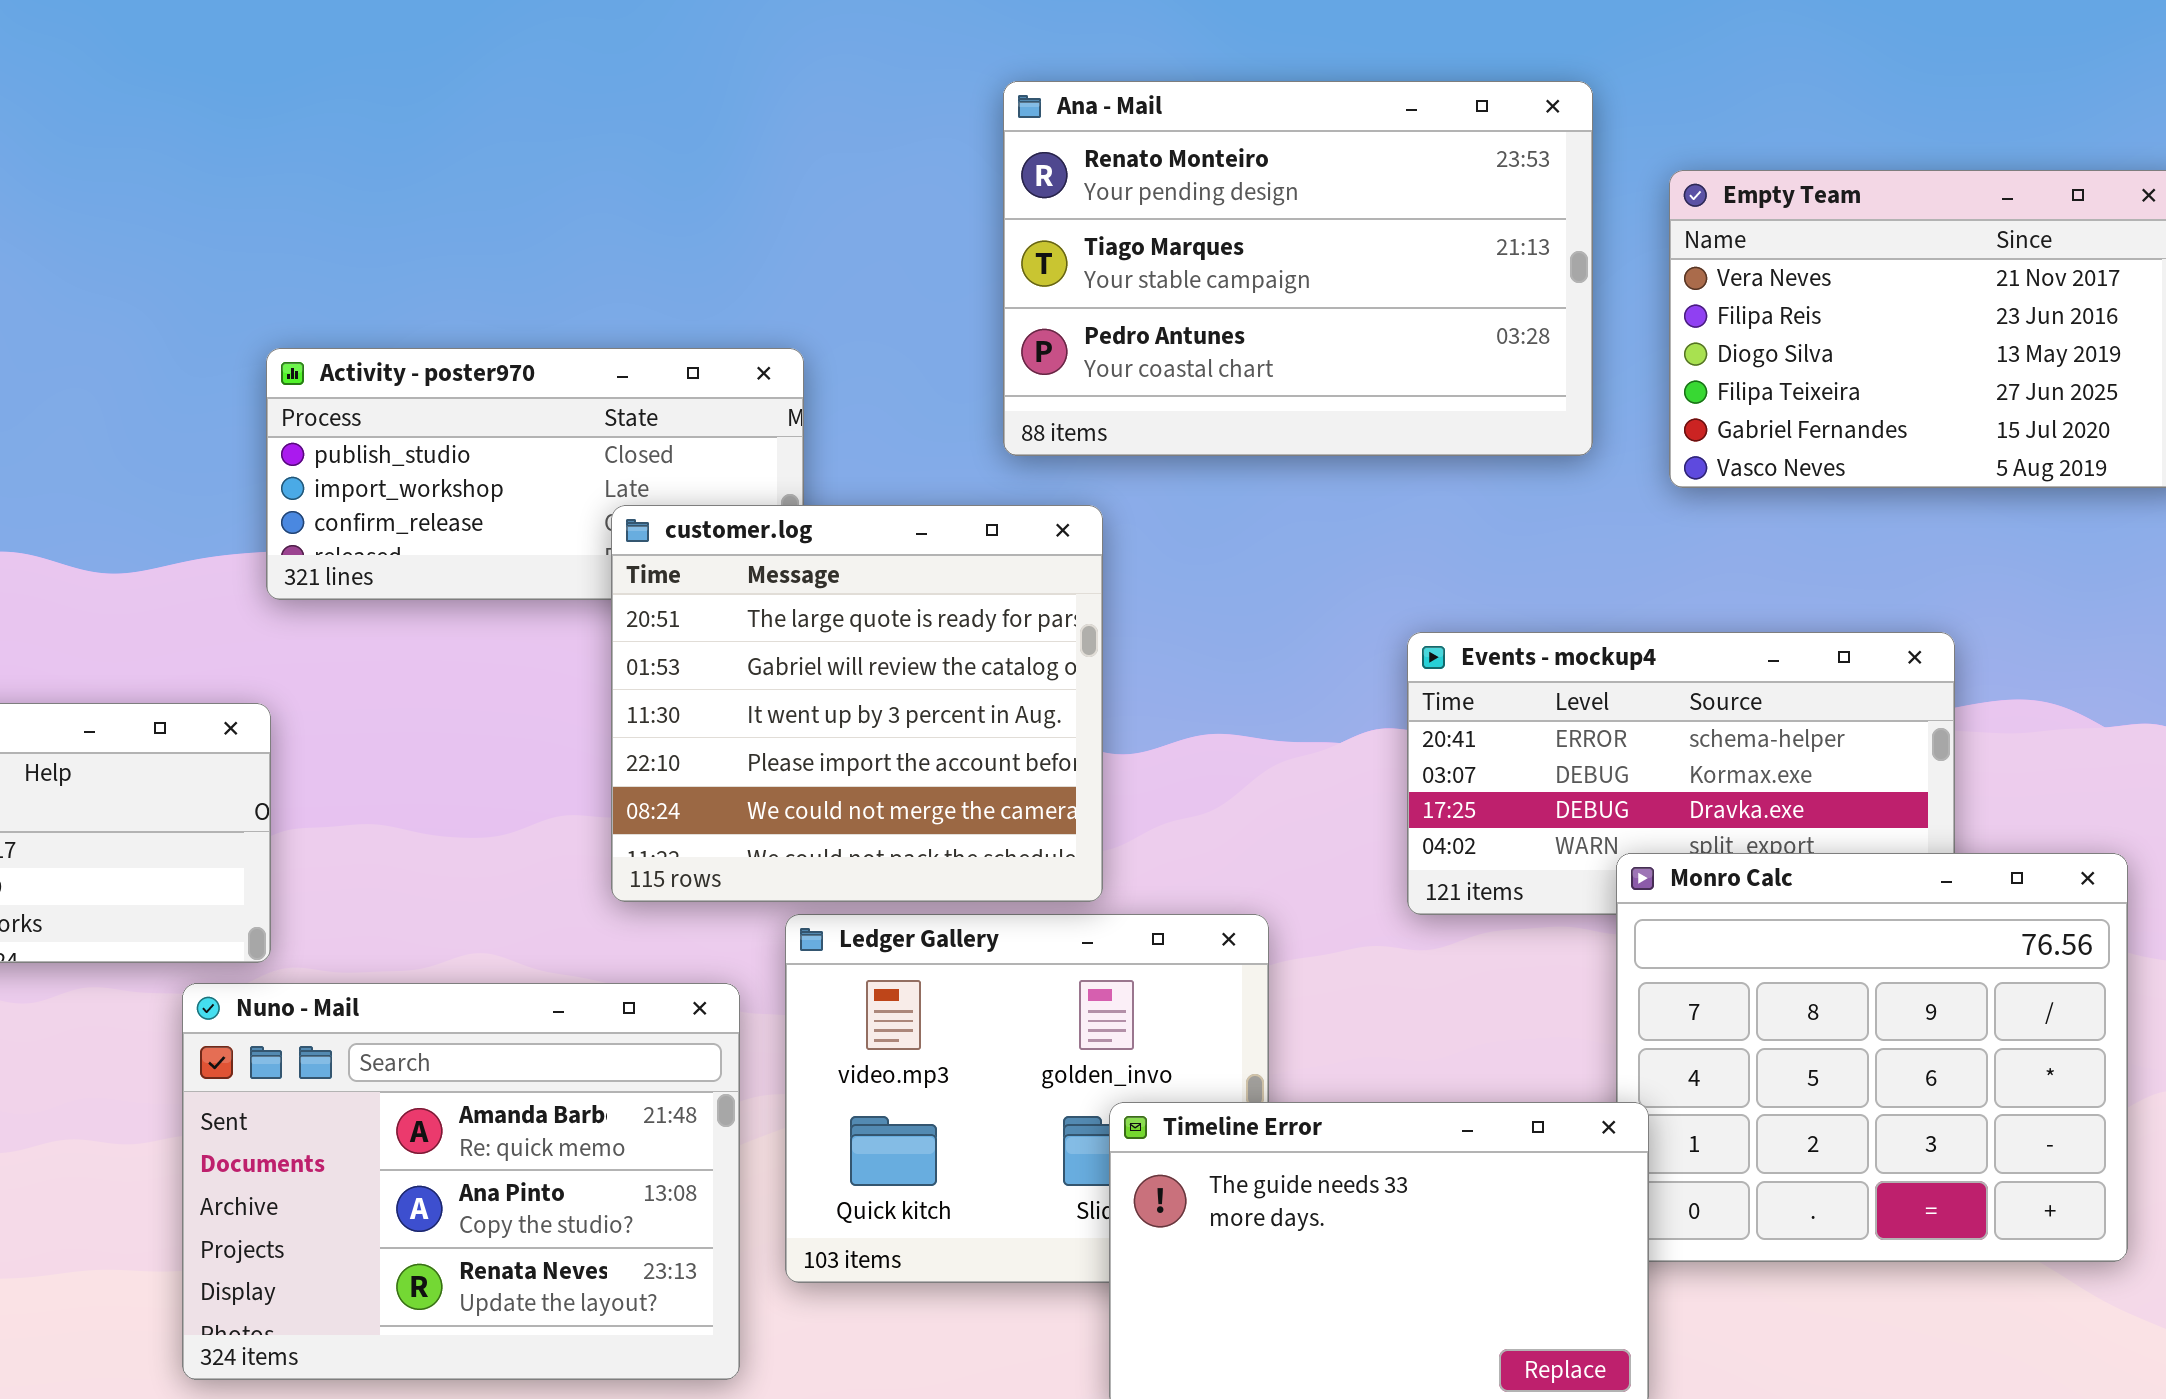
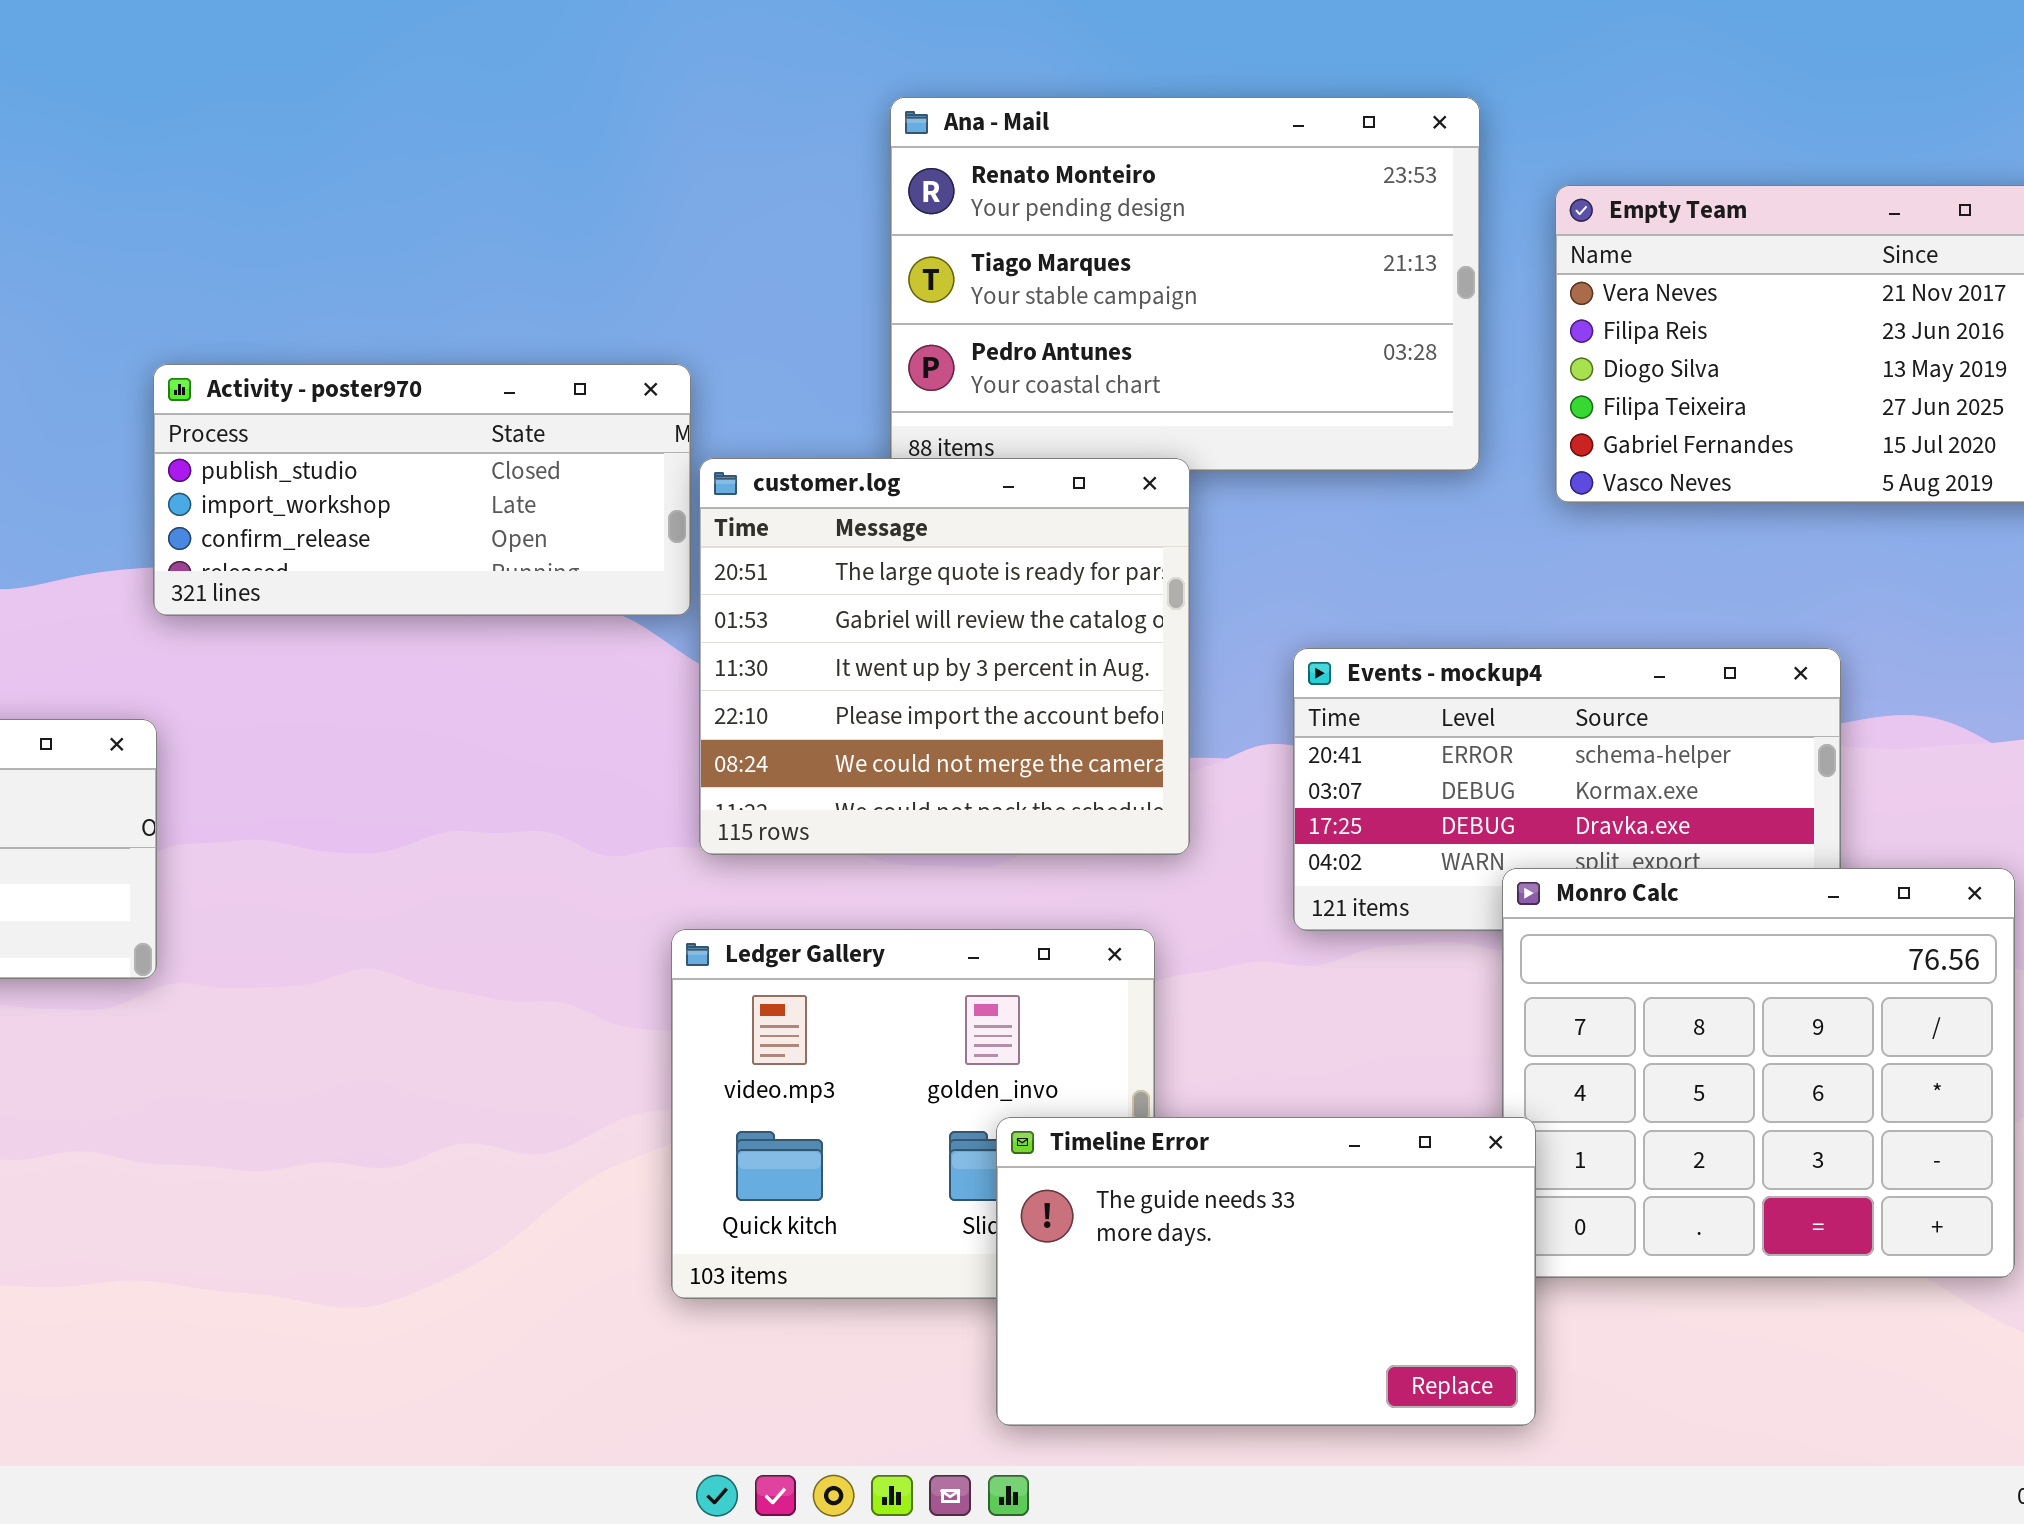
customer.log: [611,505,1103,902] -> [699,458,1190,855], moved
Nuno - Mail: [182,983,740,1380] -> none, closed

